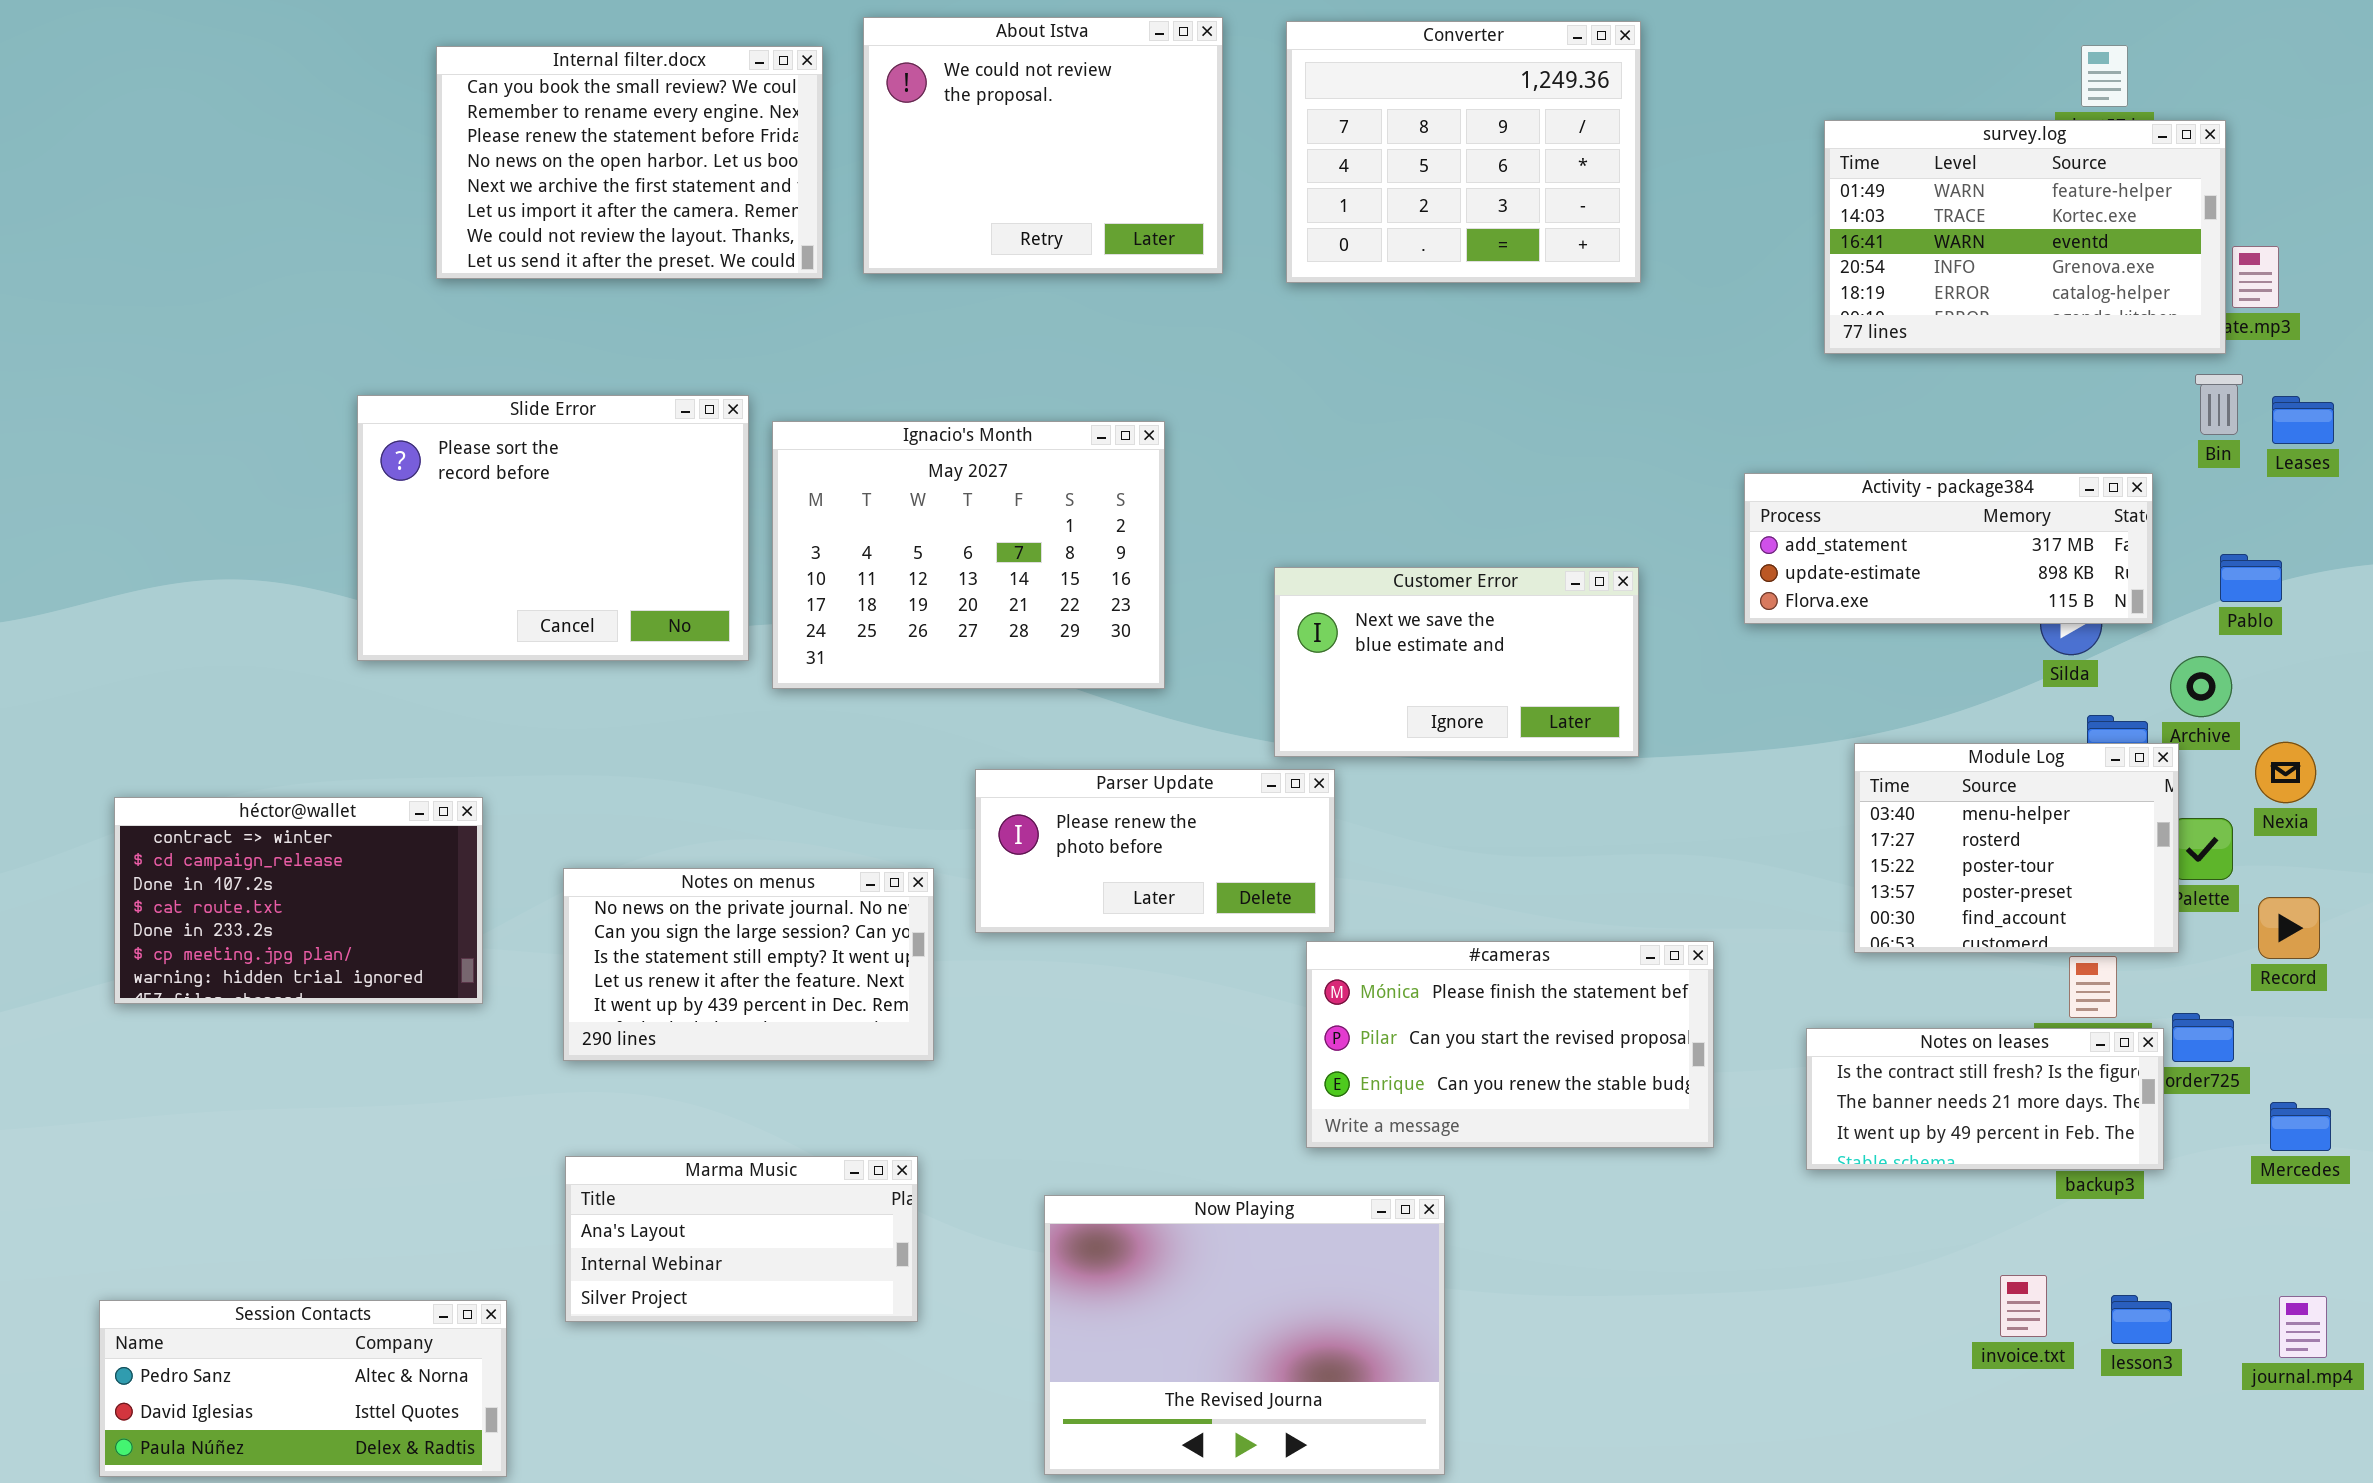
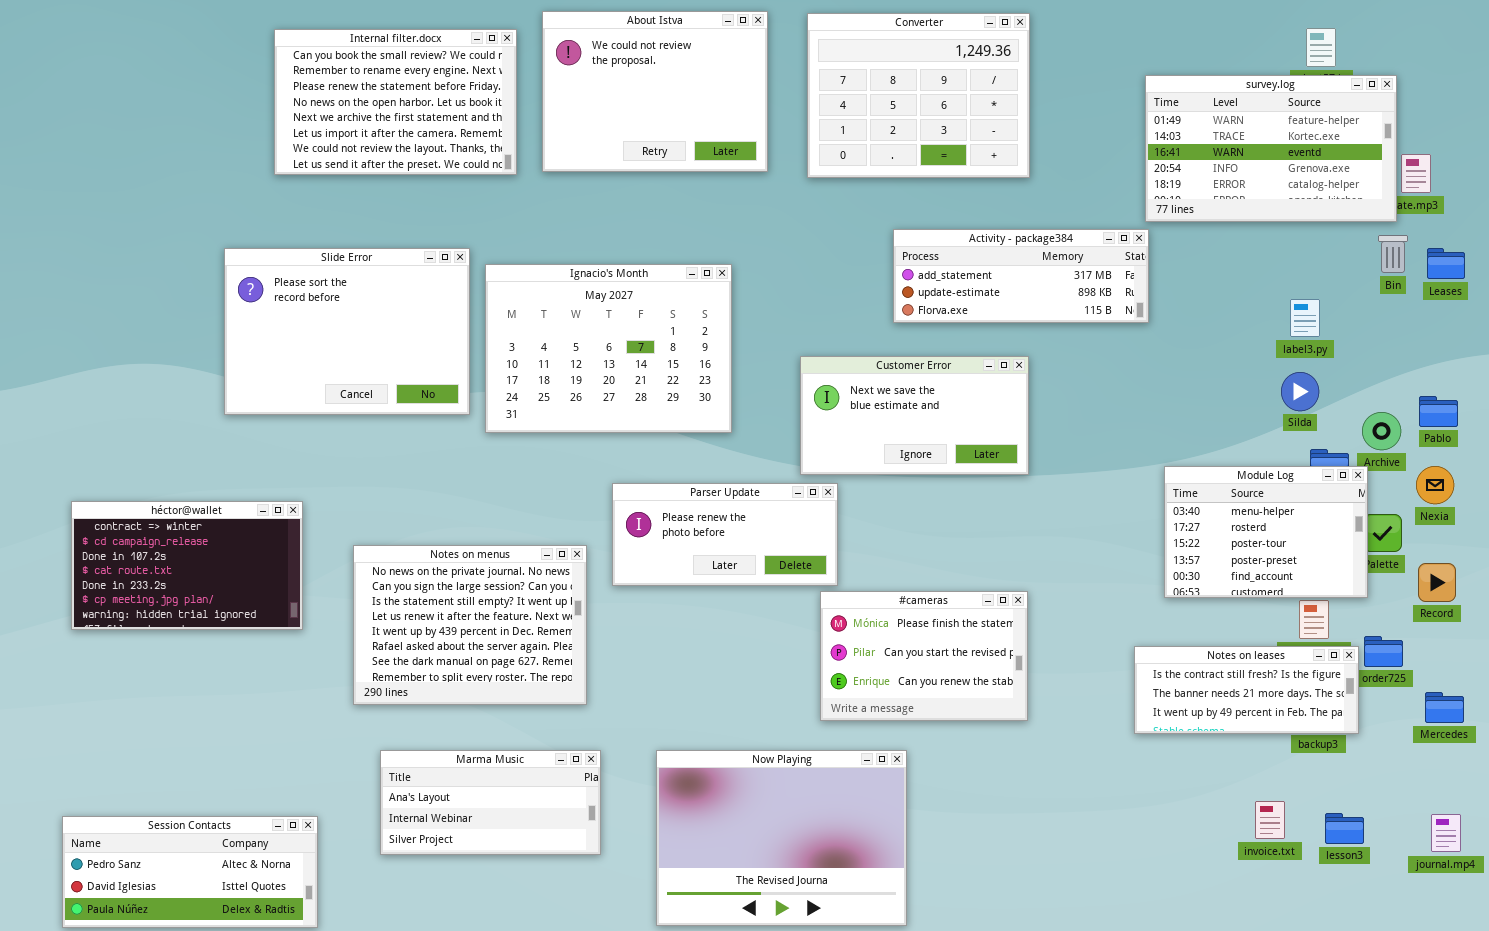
Activity - package384: [1744,473,2153,624] -> [893,229,1149,323], moved
Pablo: [2220,554,2282,602] -> [1419,396,1458,427], moved
Notes on menus: [563,868,934,1061] -> [353,545,587,705], resized
#cameras: [1306,941,1714,1148] -> [820,591,1028,721], resized
Marma Music: [565,1156,918,1322] -> [380,750,601,855], moved

